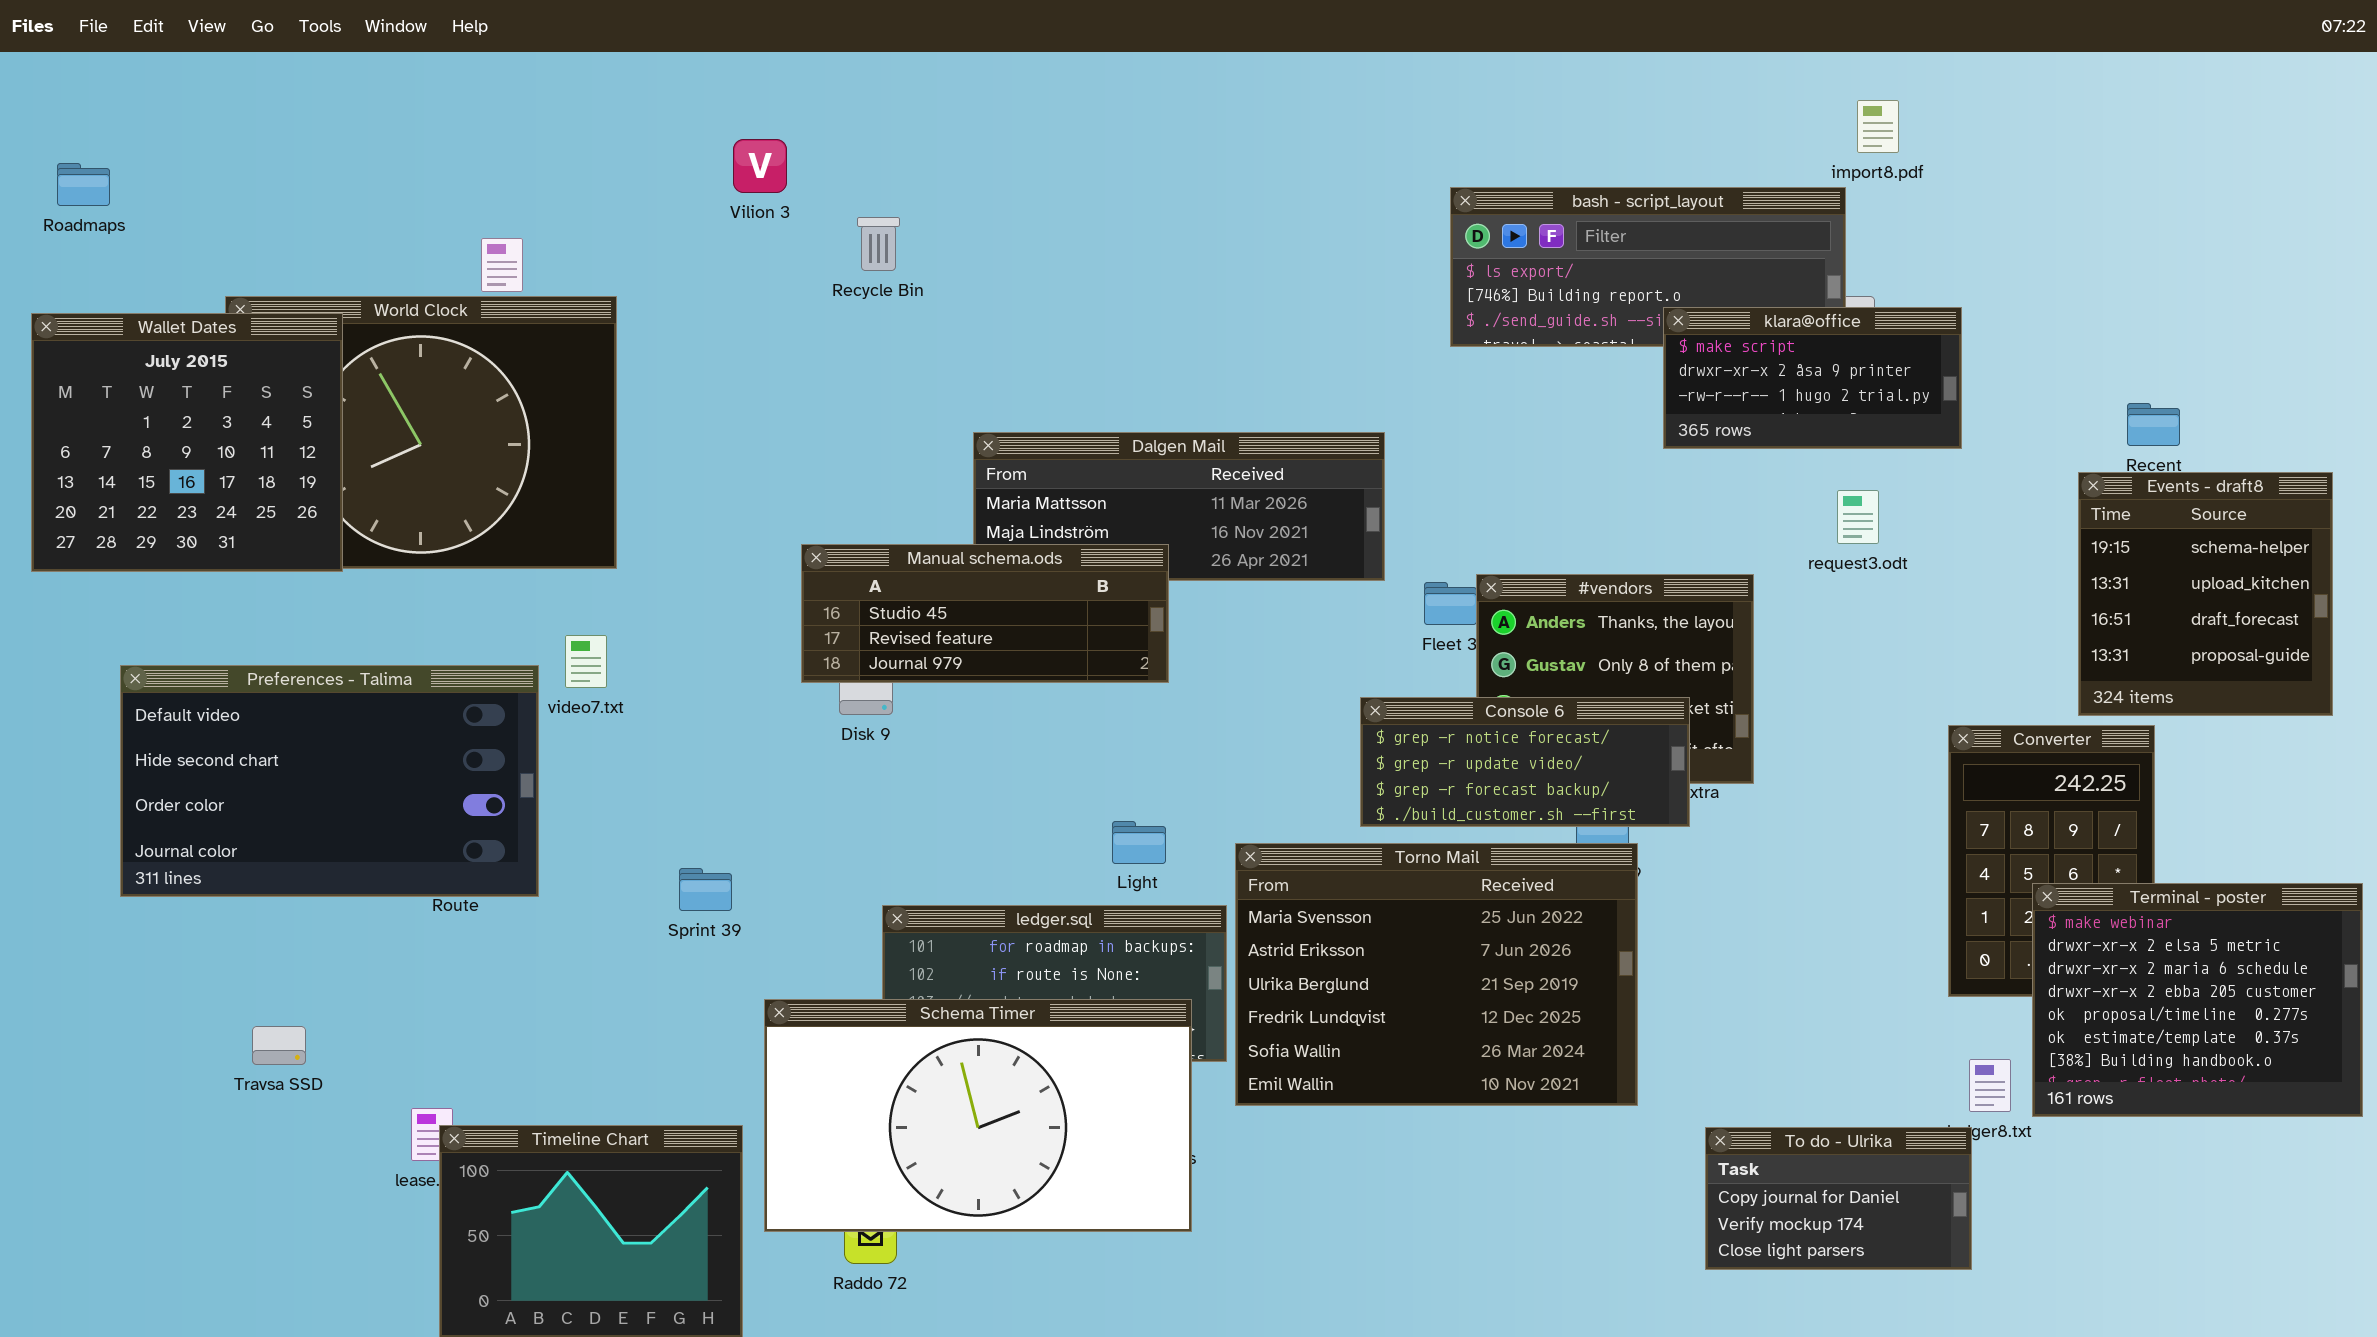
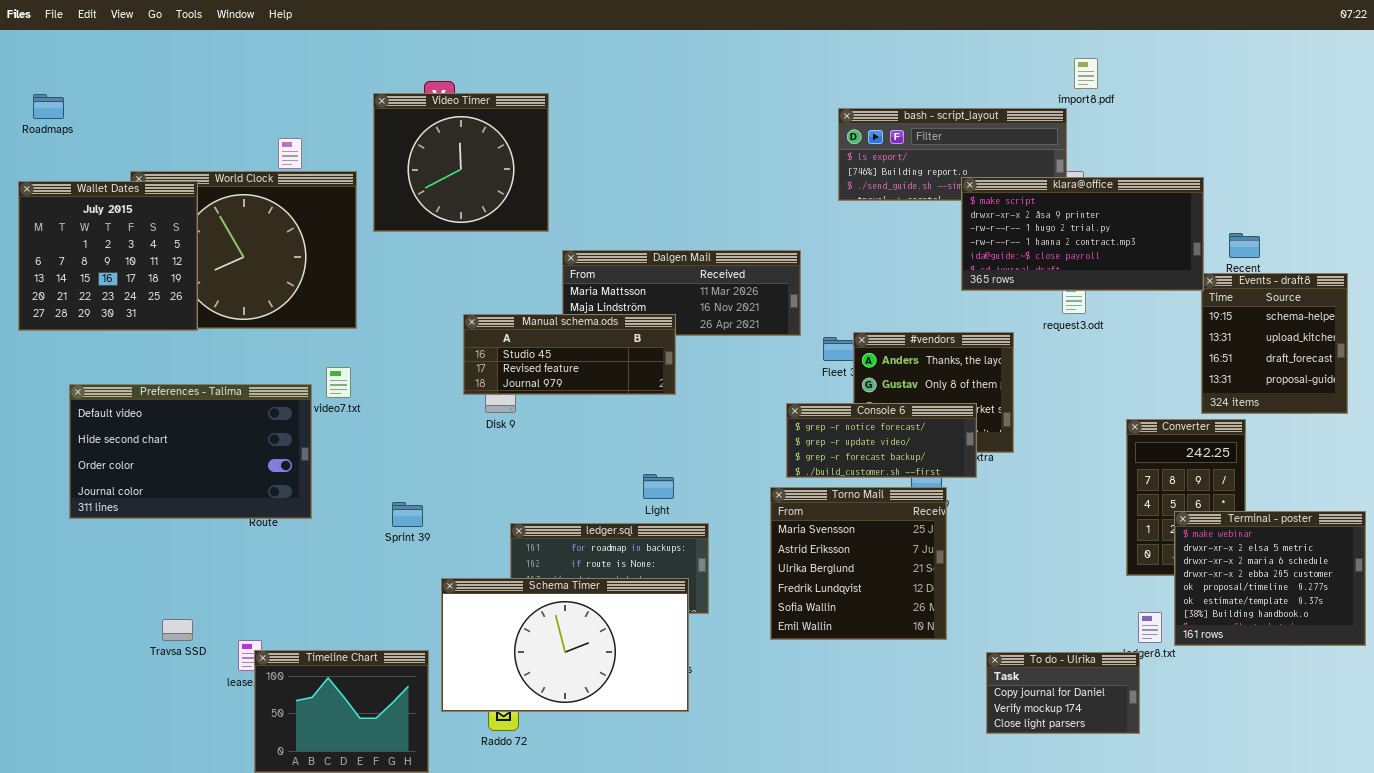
Video Timer: none -> [373,93,549,232], opened
klara@office: [1663,307,1962,449] -> [961,177,1204,291], resized
Torno Mail: [1235,843,1638,1106] -> [770,487,947,640], resized
Travsa SSD: [252,1026,306,1065] -> [162,619,193,641], moved

